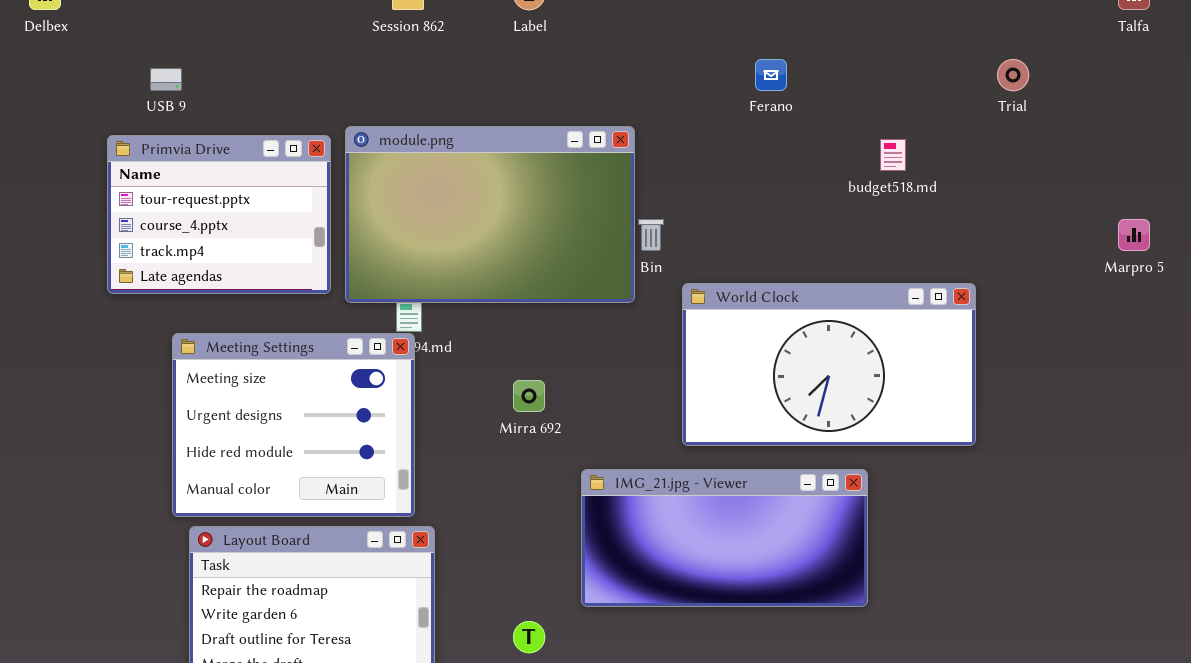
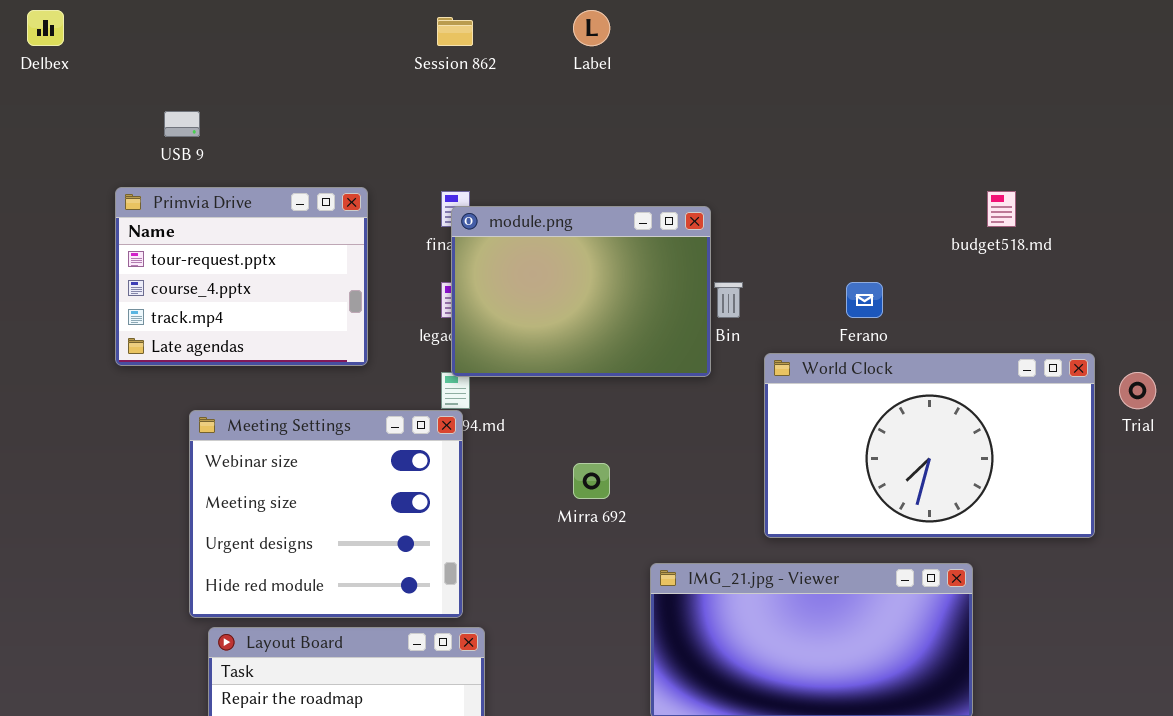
Ferano: [755,59,787,91] -> [846,282,883,318], moved
Trial: [997,59,1029,91] -> [1119,372,1156,409], moved
module.png: [345,126,635,303] -> [451,206,711,377], resized
Meeting Settings: [172,333,415,517] -> [189,410,463,618], scrolled up 1 row

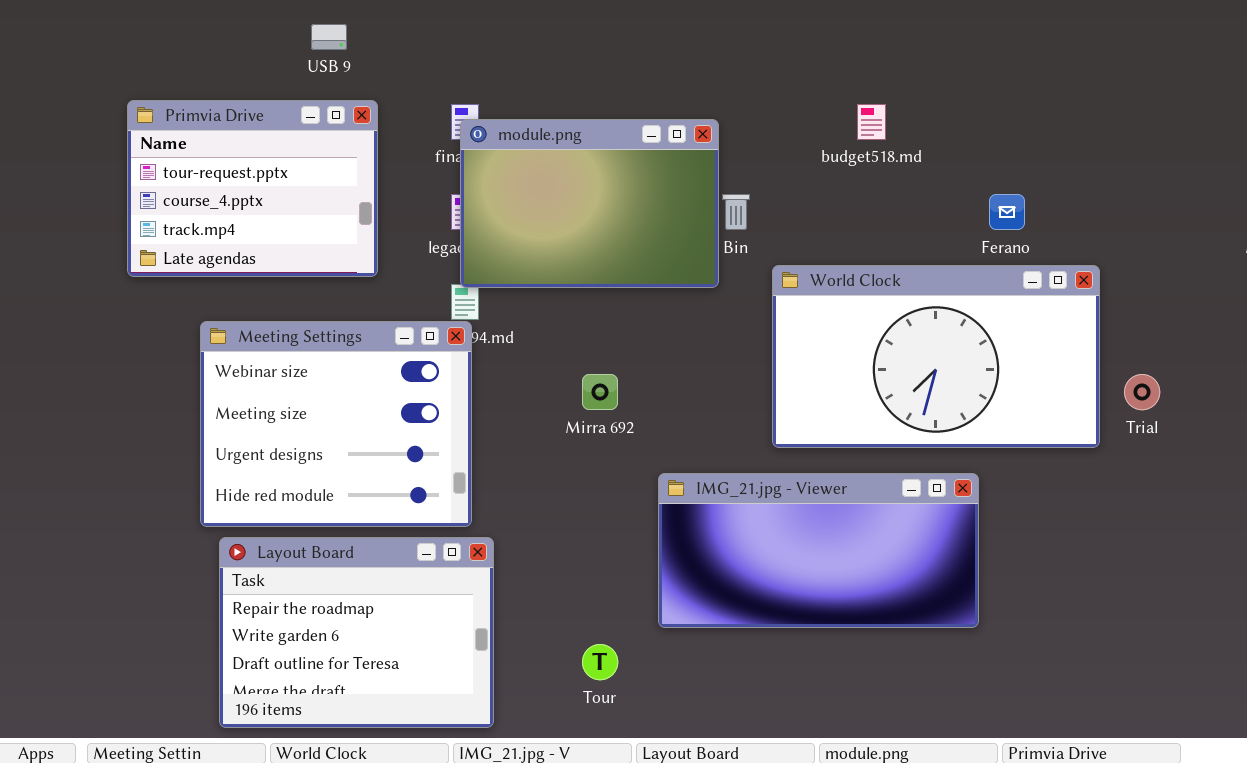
USB 9: [164,111,200,137] -> [311,24,347,50], moved
budget518.md: [987,191,1016,227] -> [857,104,886,140], moved
Ferano: [846,282,883,318] -> [989,194,1025,230], moved
Trial: [1119,372,1156,409] -> [1124,374,1160,410], moved

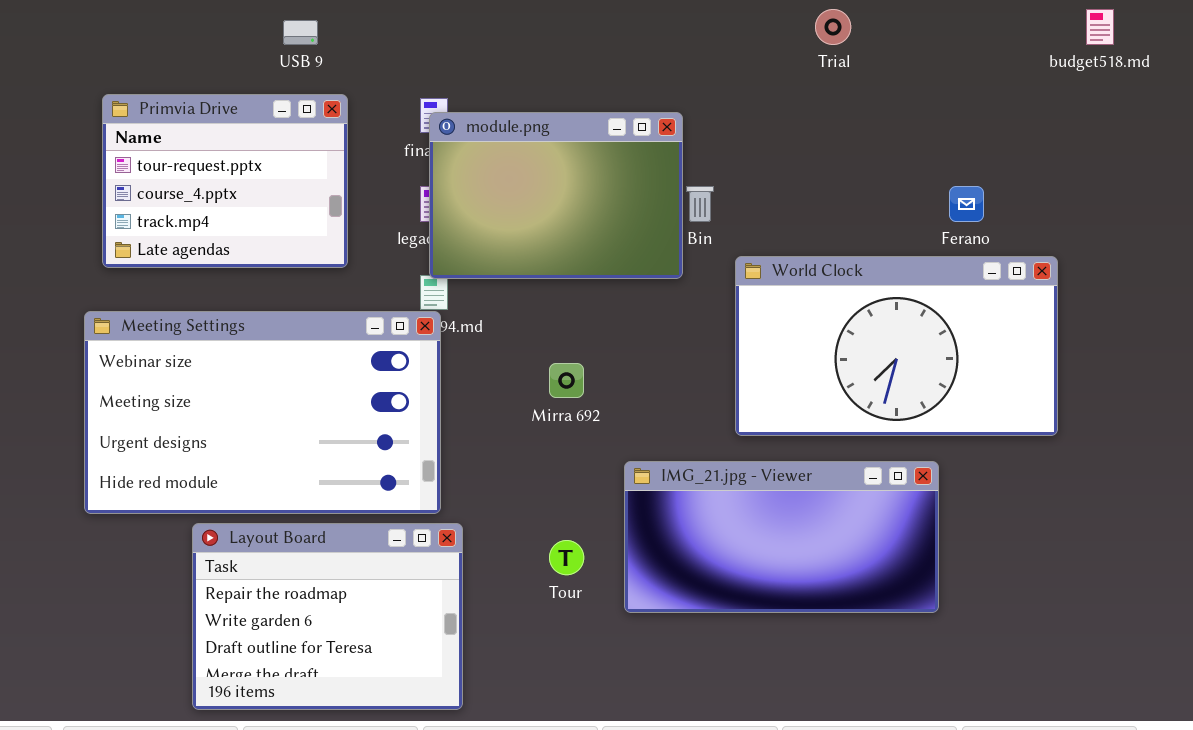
budget518.md: [857,104,886,140] -> [1086,9,1114,45], moved
Meeting Settings: [200,321,472,527] -> [84,311,441,514], resized
Trial: [1124,374,1160,410] -> [815,9,851,45], moved
Tour: [582,644,618,680] -> [549,540,584,575], moved

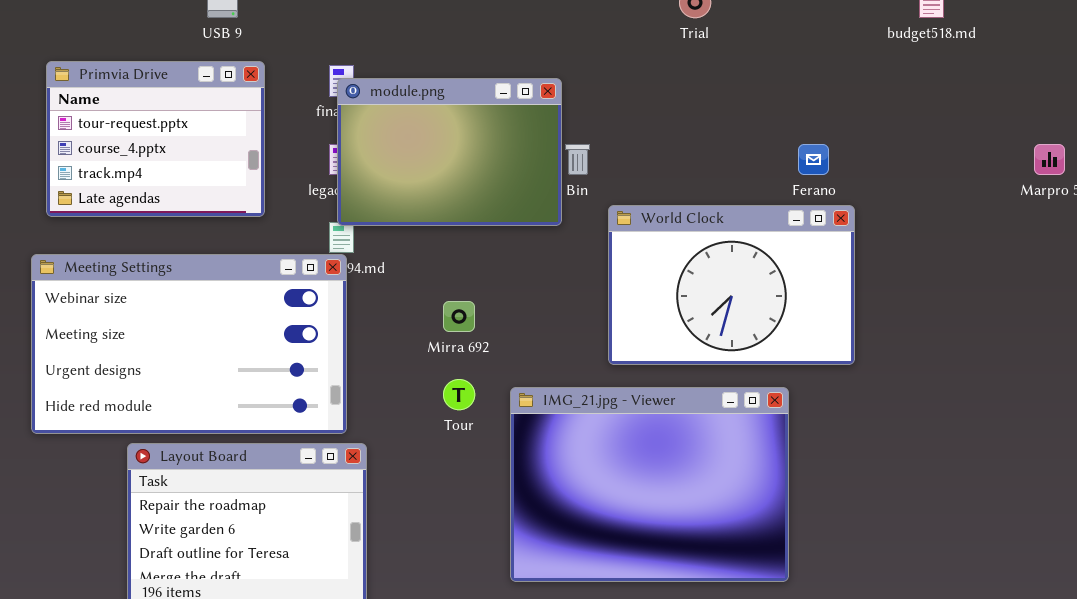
World Clock: [735,256,1058,436] -> [608,205,855,365], resized
IMG_21.jpg - Viewer: [624,461,939,613] -> [510,387,789,582], resized
Tour: [549,540,584,575] -> [443,379,475,410], moved

